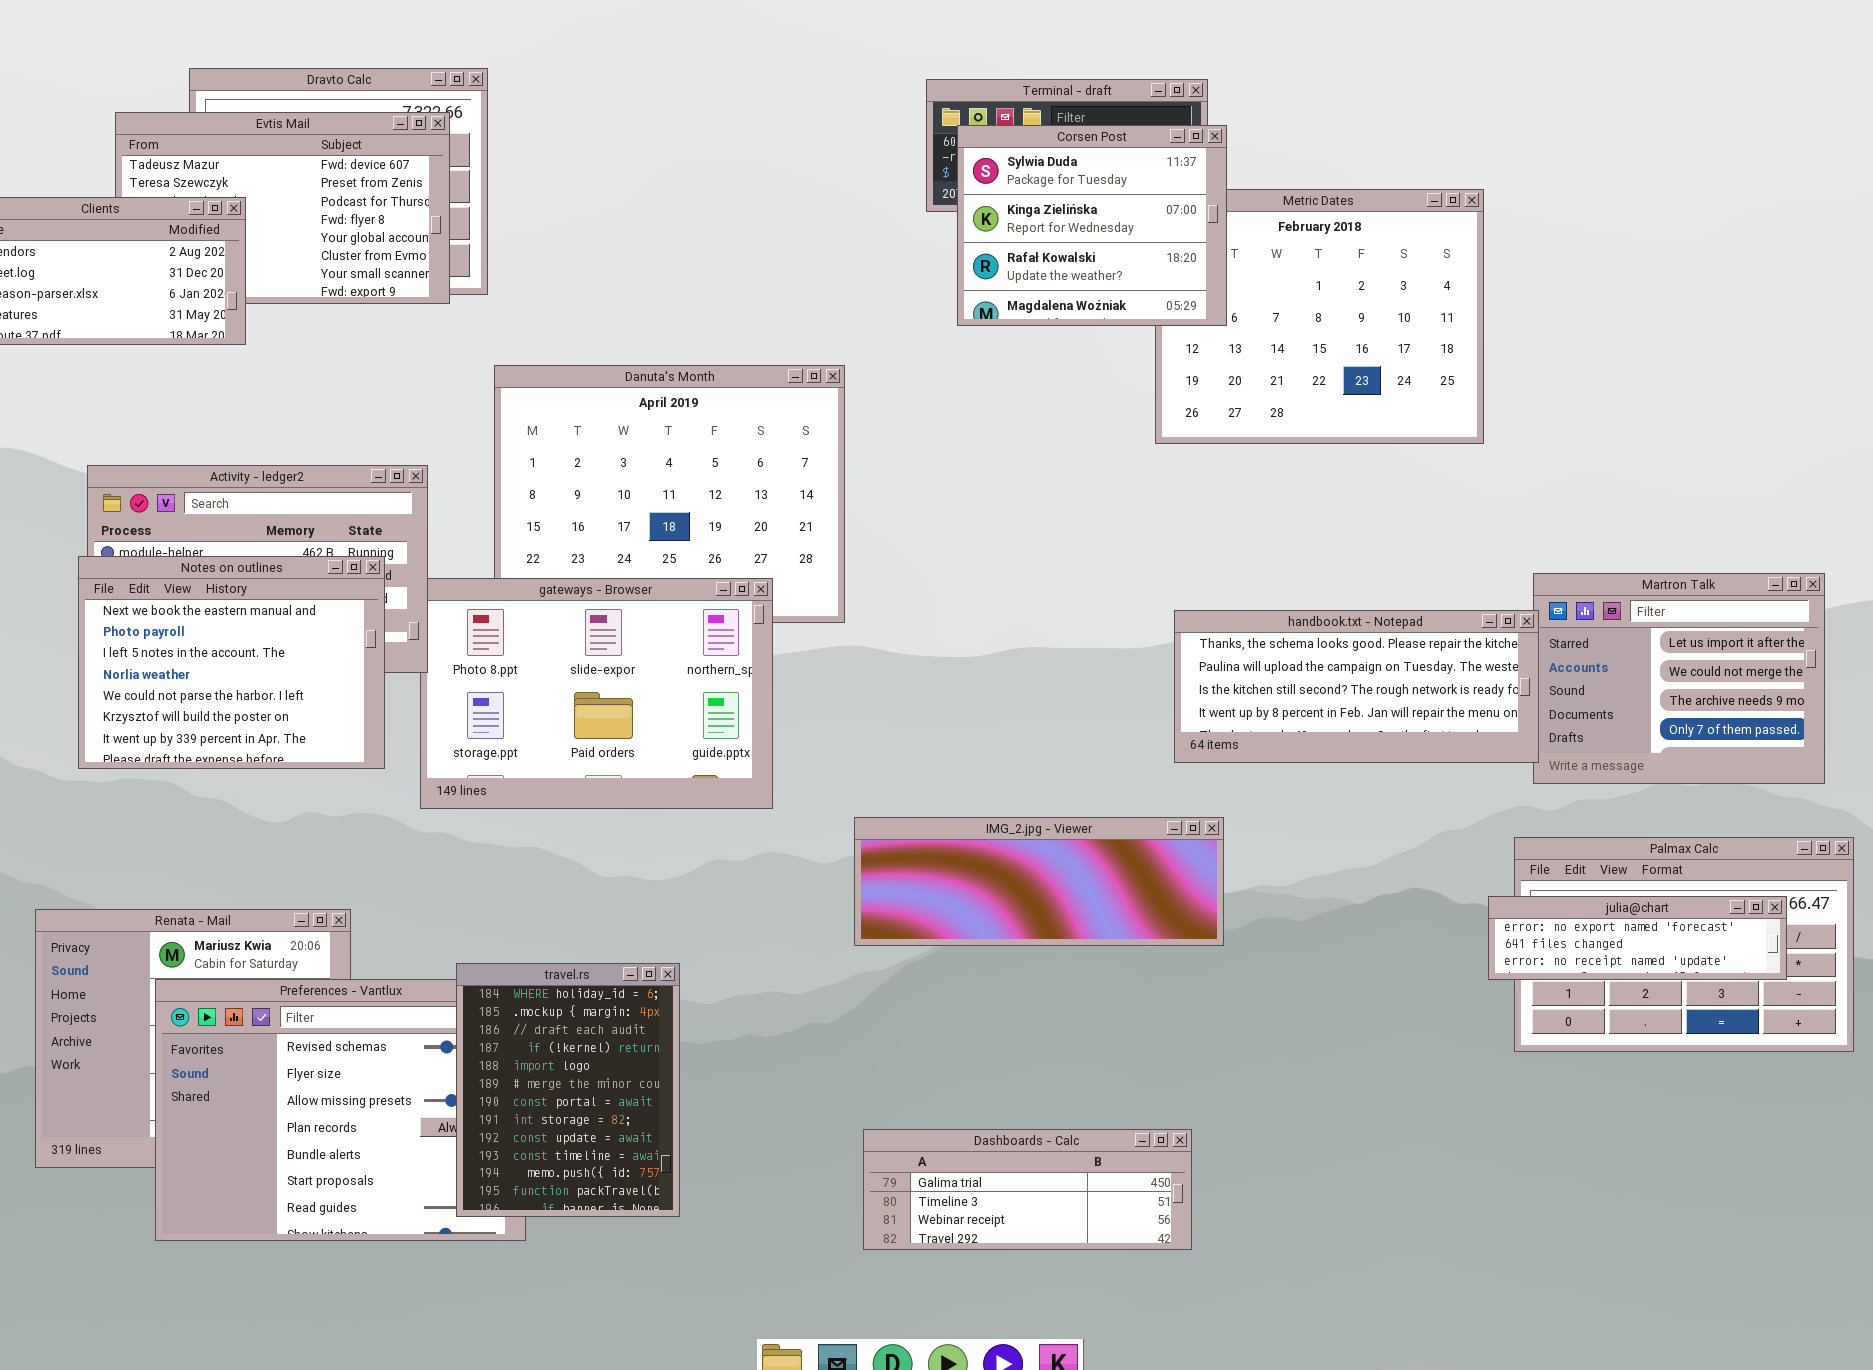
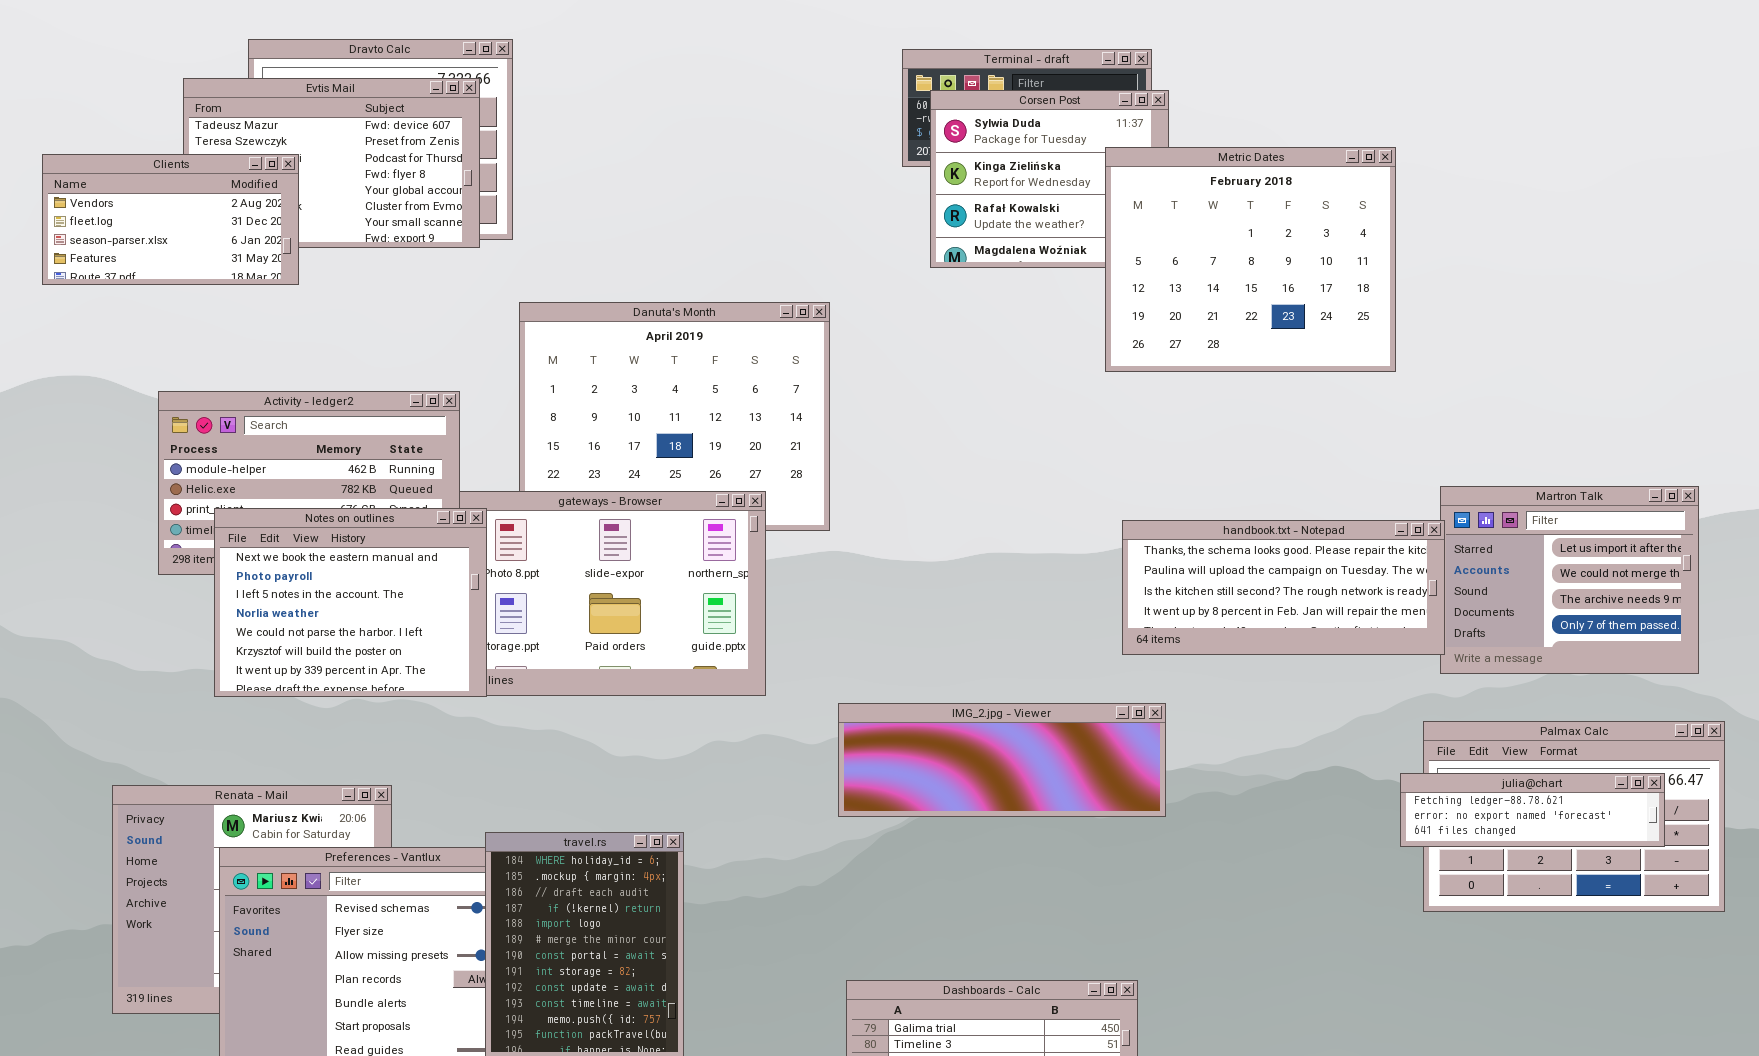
Metric Dates: [1155,189,1484,444] -> [1105,147,1396,372], raised
Notes on outlines: [78,556,385,769] -> [214,508,487,697], moved
julia@chart: [1488,896,1787,980] -> [1400,773,1665,847], scrolled up 1 row

